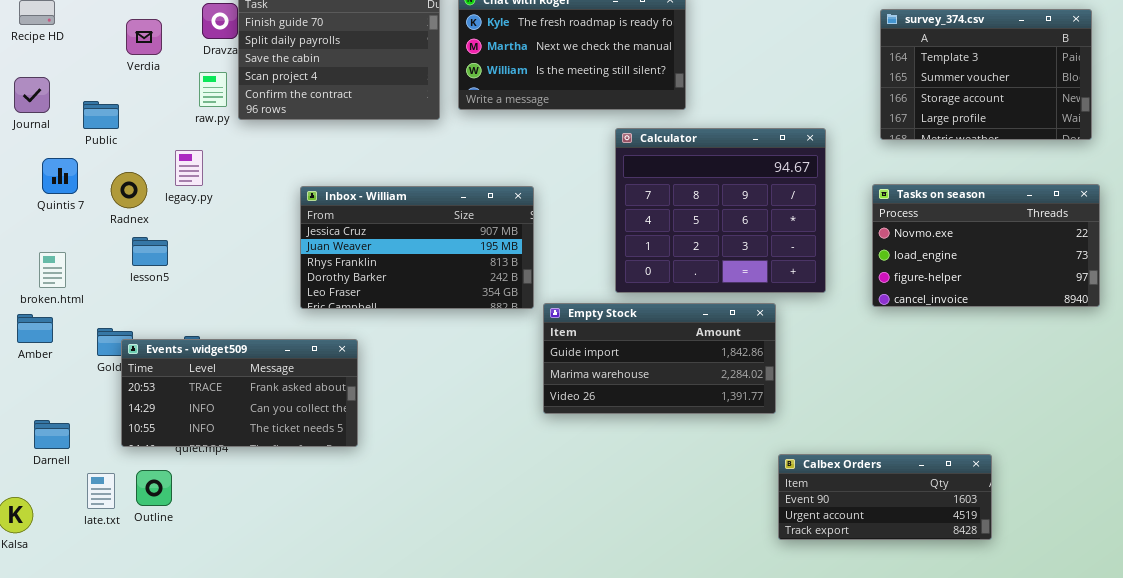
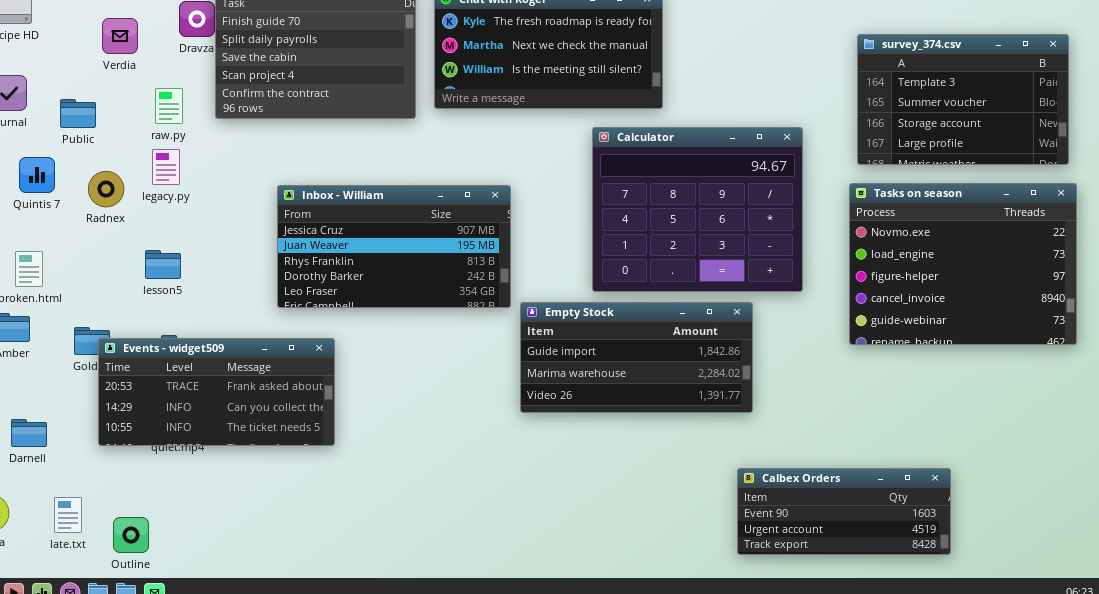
survey_374.csv: [880,9,1092,140] -> [857,34,1069,165], moved
raw.py: [199,72,227,107] -> [155,88,183,124], moved
Tasks on season: [872,184,1100,307] -> [849,183,1077,345], resized
lesson5: [132,237,168,266] -> [145,250,181,279], moved
Calbex Orders: [778,454,992,540] -> [737,468,951,555], moved
Outline: [136,470,172,506] -> [113,517,149,553], moved
late.txt: [87,473,115,509] -> [54,497,82,533], moved

